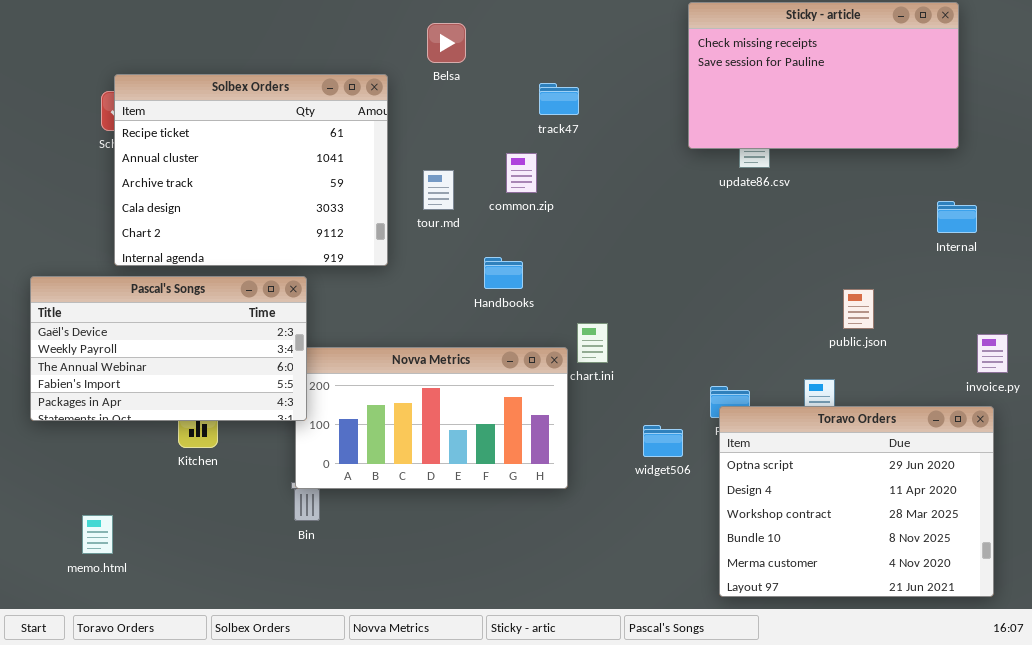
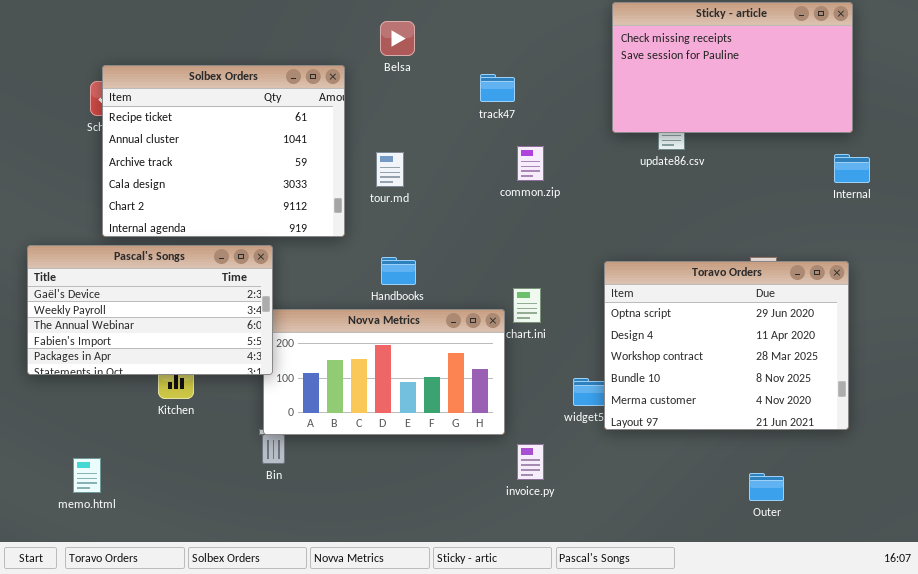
common.zip: [506,153,537,193] -> [517,146,544,181], moved
Internal: [937,201,977,233] -> [834,154,870,183], moved
Handbooks: [484,257,523,289] -> [381,257,416,285], moved
invoice.py: [977,334,1008,373] -> [517,444,544,480], moved
Toravo Orders: [719,406,994,597] -> [604,261,849,430], moved

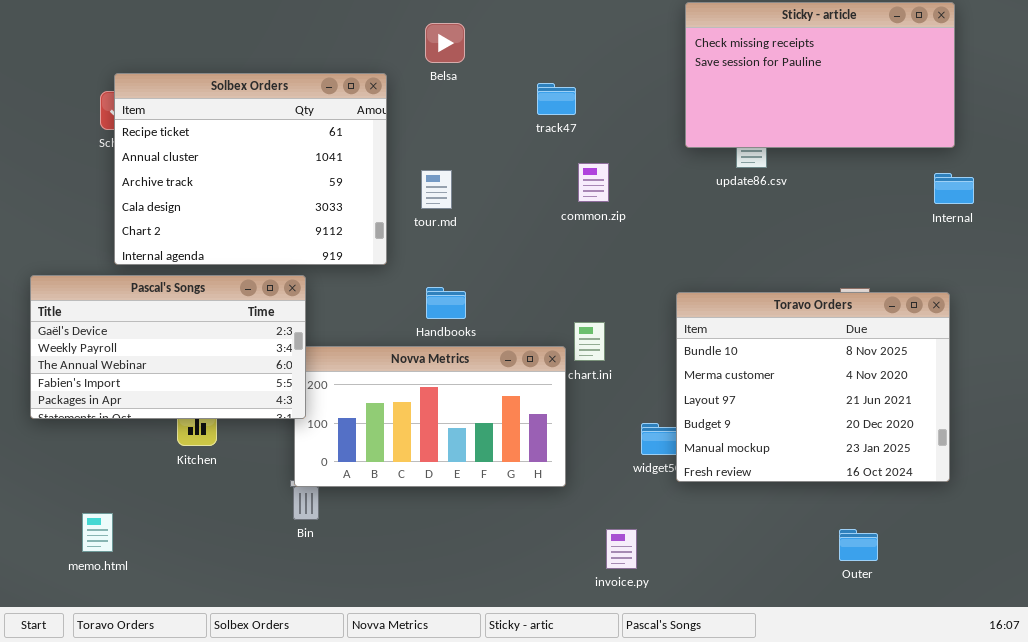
Toravo Orders: [604,261,849,430] -> [676,292,950,482], scrolled down 3 rows
invoice.py: [517,444,544,480] -> [606,529,637,569], moved

